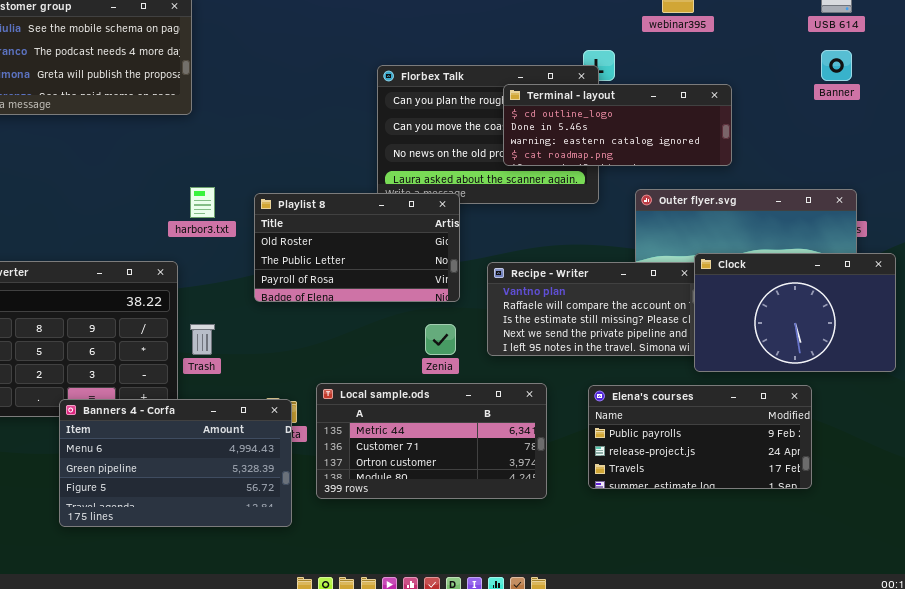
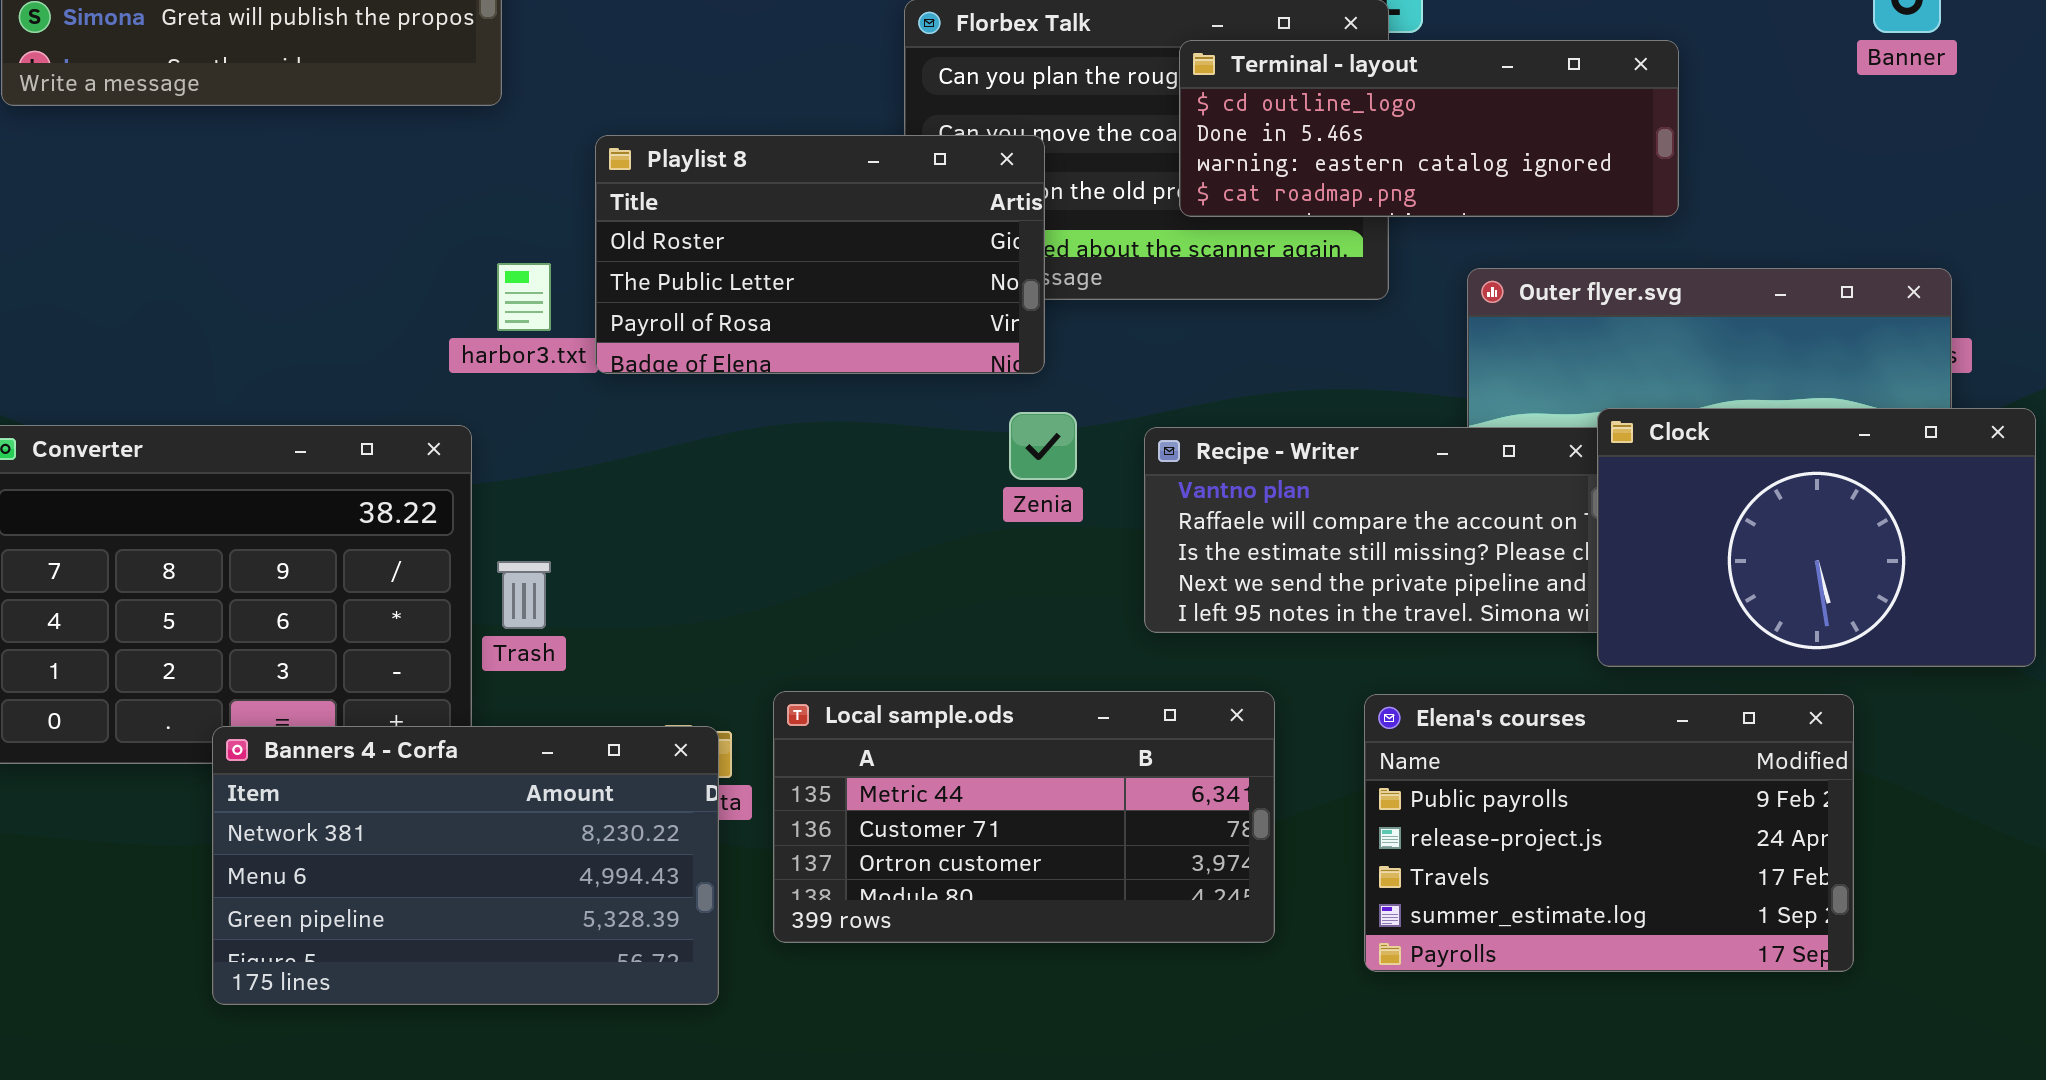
Playlist 8: [254,193,460,302] -> [595,135,1045,374], moved
Zenia: [425,324,456,355] -> [1009,412,1077,480], moved
Elena's courses: [588,385,812,489] -> [1364,694,1854,972], resized
Banners 4 - Corfa: [59,399,292,527] -> [212,726,719,1005], scrolled up 1 row

